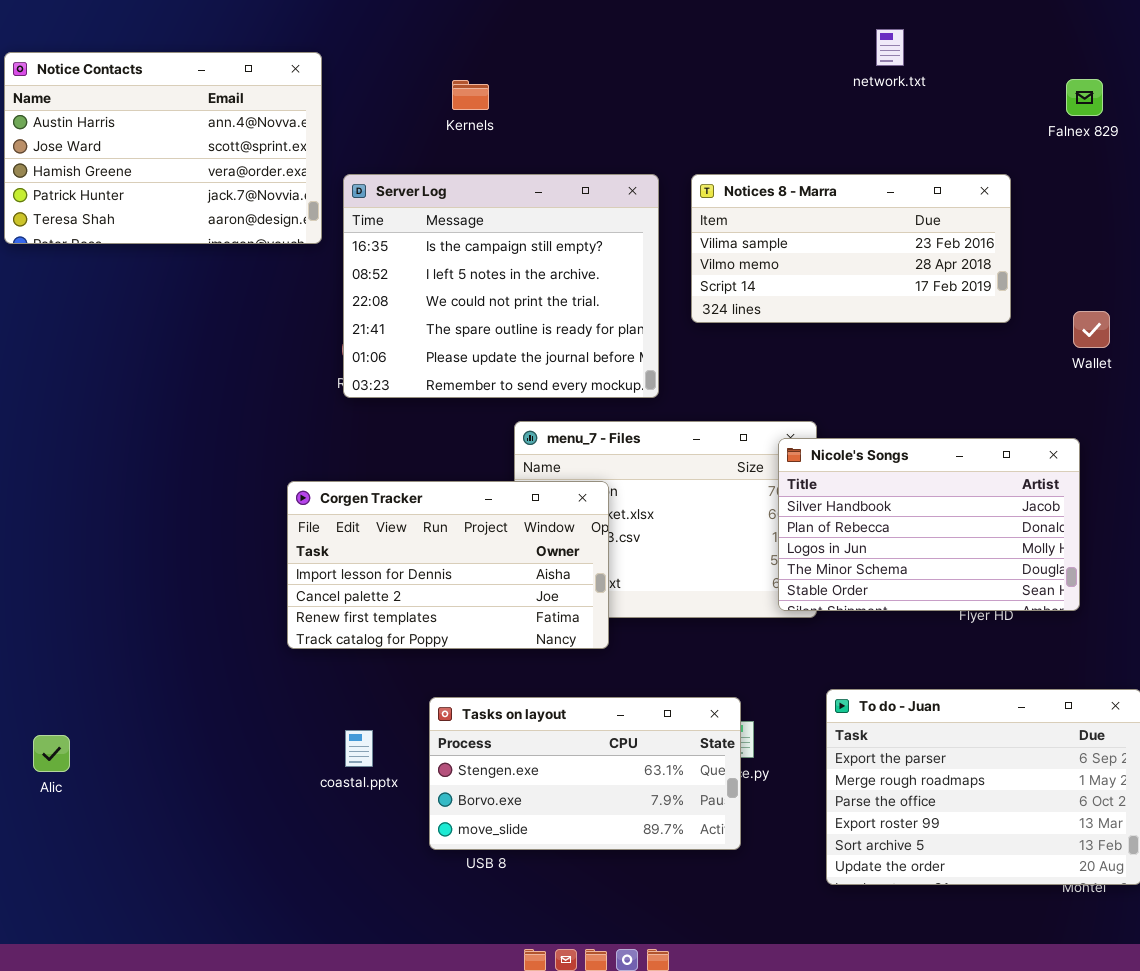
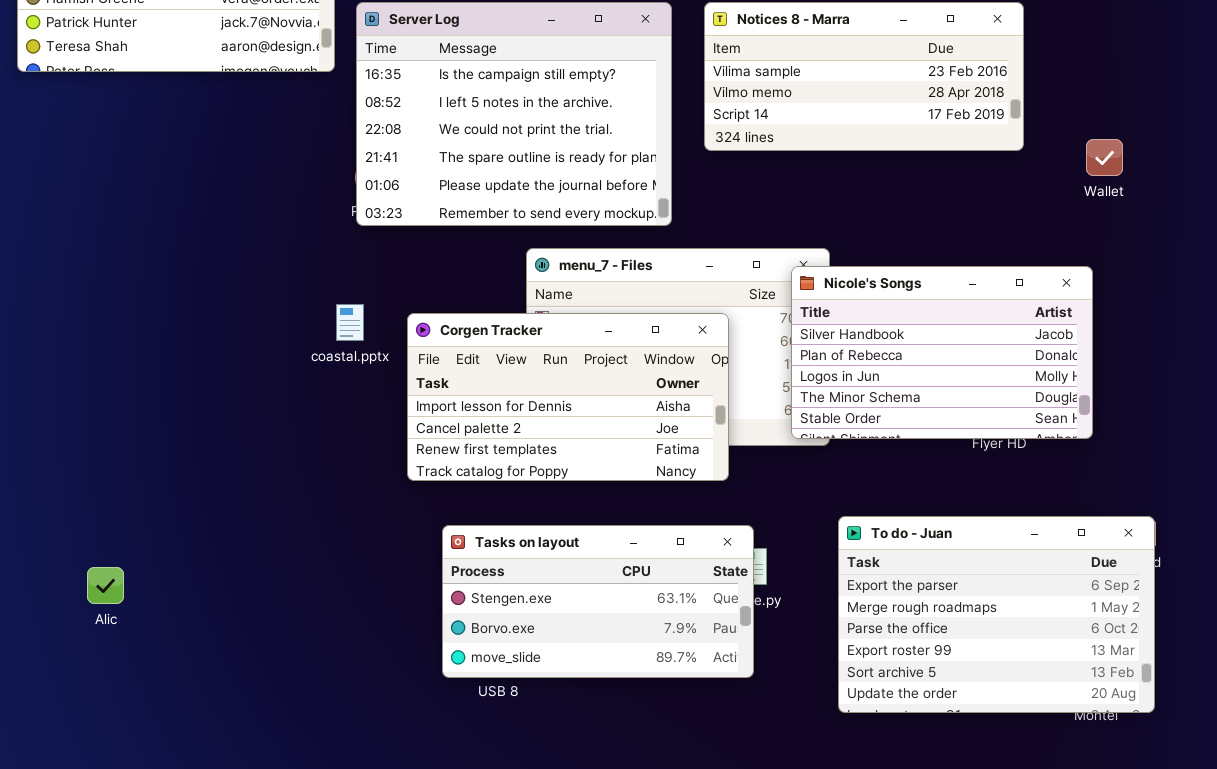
Corgen Tracker: [287,481,609,649] -> [407,313,729,481], moved
coastal.pptx: [345,730,373,767] -> [336,304,364,341], moved
Alic: [33,735,70,772] -> [87,567,124,604], moved

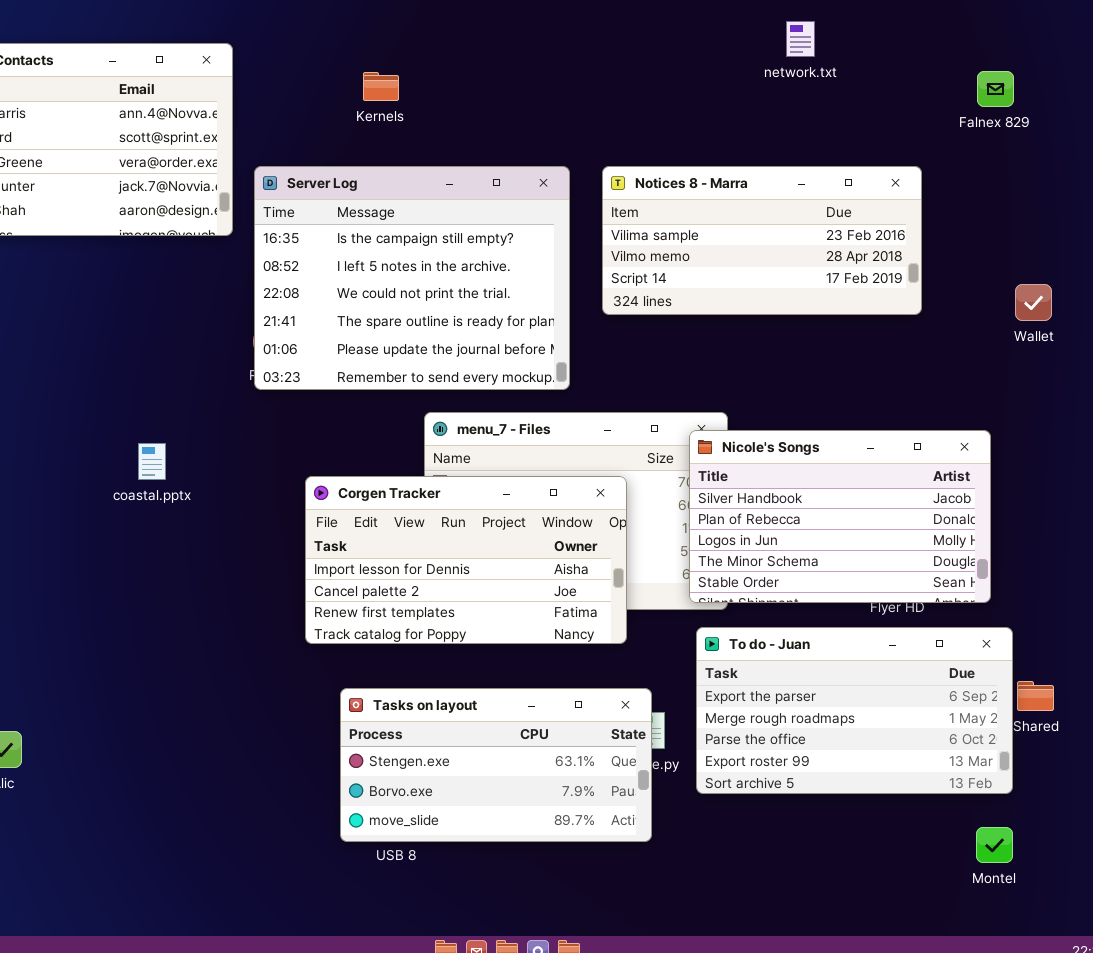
Wallet: [1086,139,1123,176] -> [1015,284,1052,321], moved
coastal.pptx: [336,304,364,341] -> [138,443,166,480], moved
To do - Juan: [838,516,1155,713] -> [696,627,1013,794], moved, resized

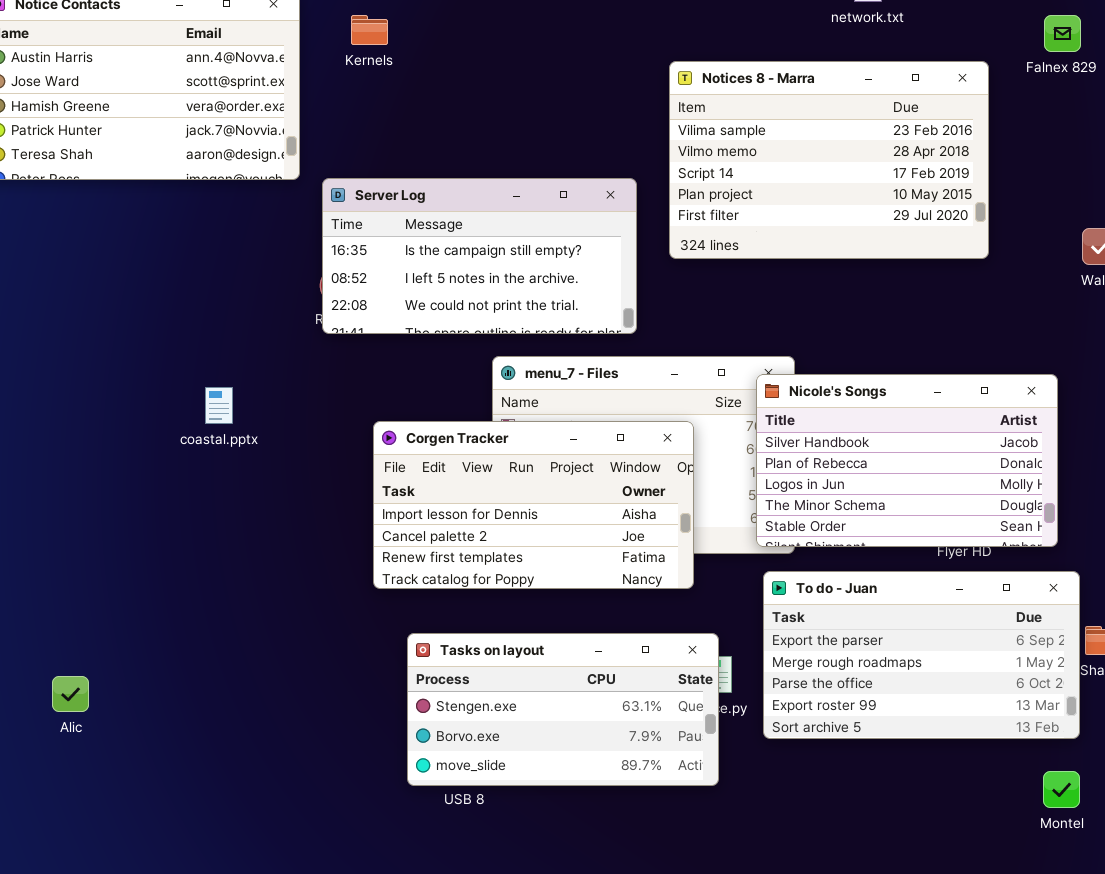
Kernels: [363,72,399,101] -> [351,15,388,45], moved
Server Log: [254,166,570,390] -> [322,178,637,334], resized
Notices 8 - Marra: [602,166,922,315] -> [669,61,989,259], resized

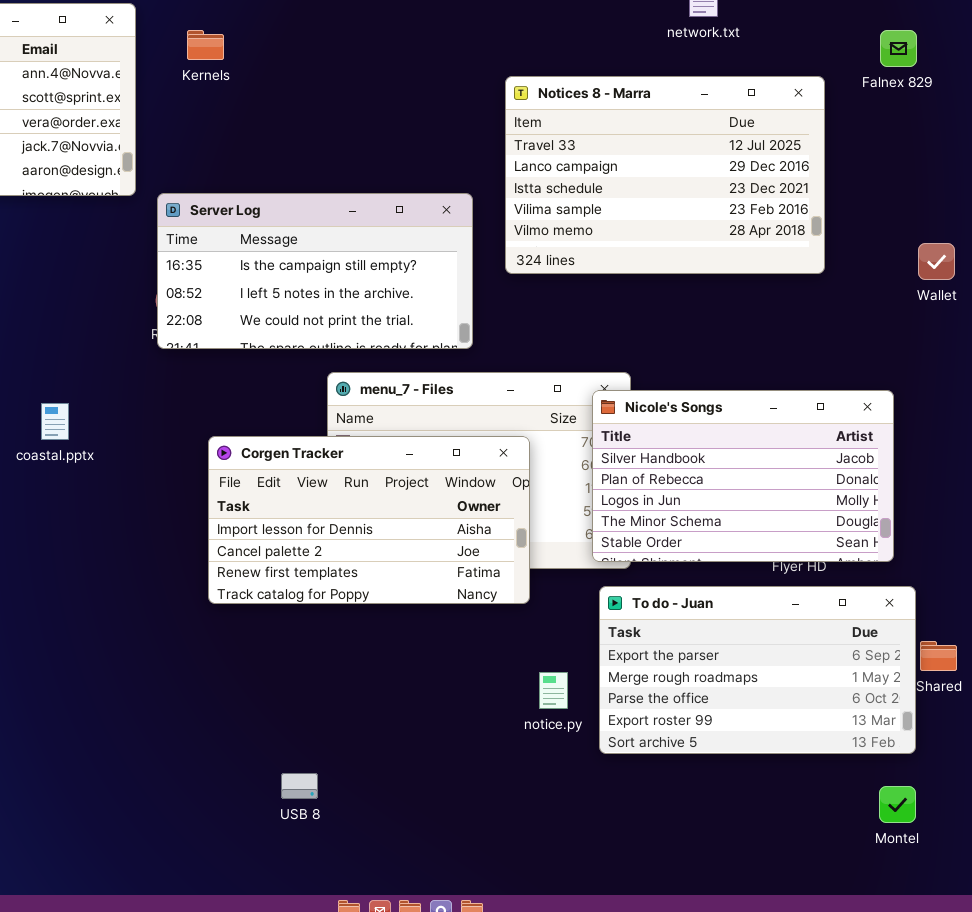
Notices 8 - Marra: [669,61,989,259] -> [505,76,825,274], scrolled up 3 rows
Tasks on layout: [407,633,719,786] -> none, closed

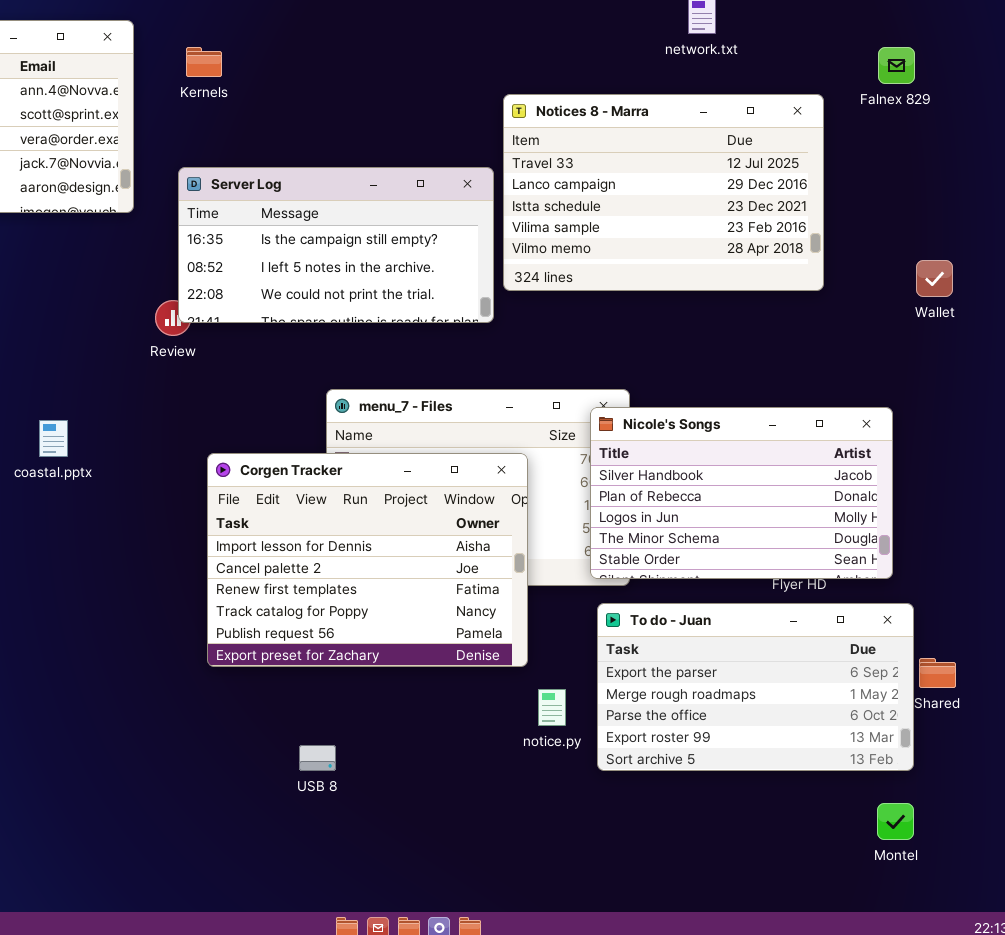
Server Log: [157,193,473,349] -> [178,167,494,323], moved
Corgen Tracker: [208,436,530,604] -> [207,453,528,667], resized
USB 8: [281,773,318,799] -> [299,745,336,771], moved

